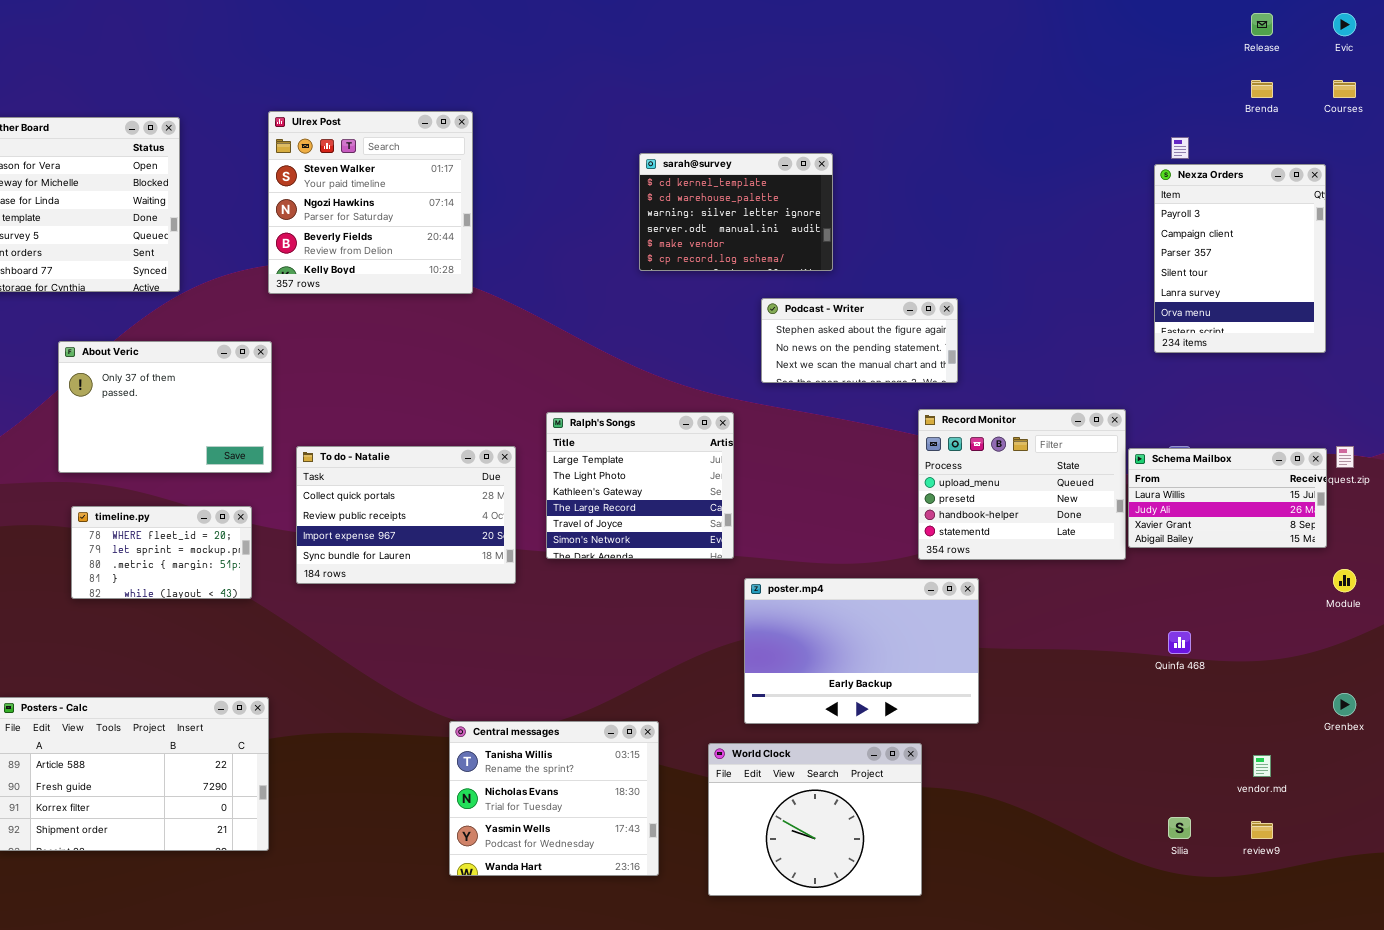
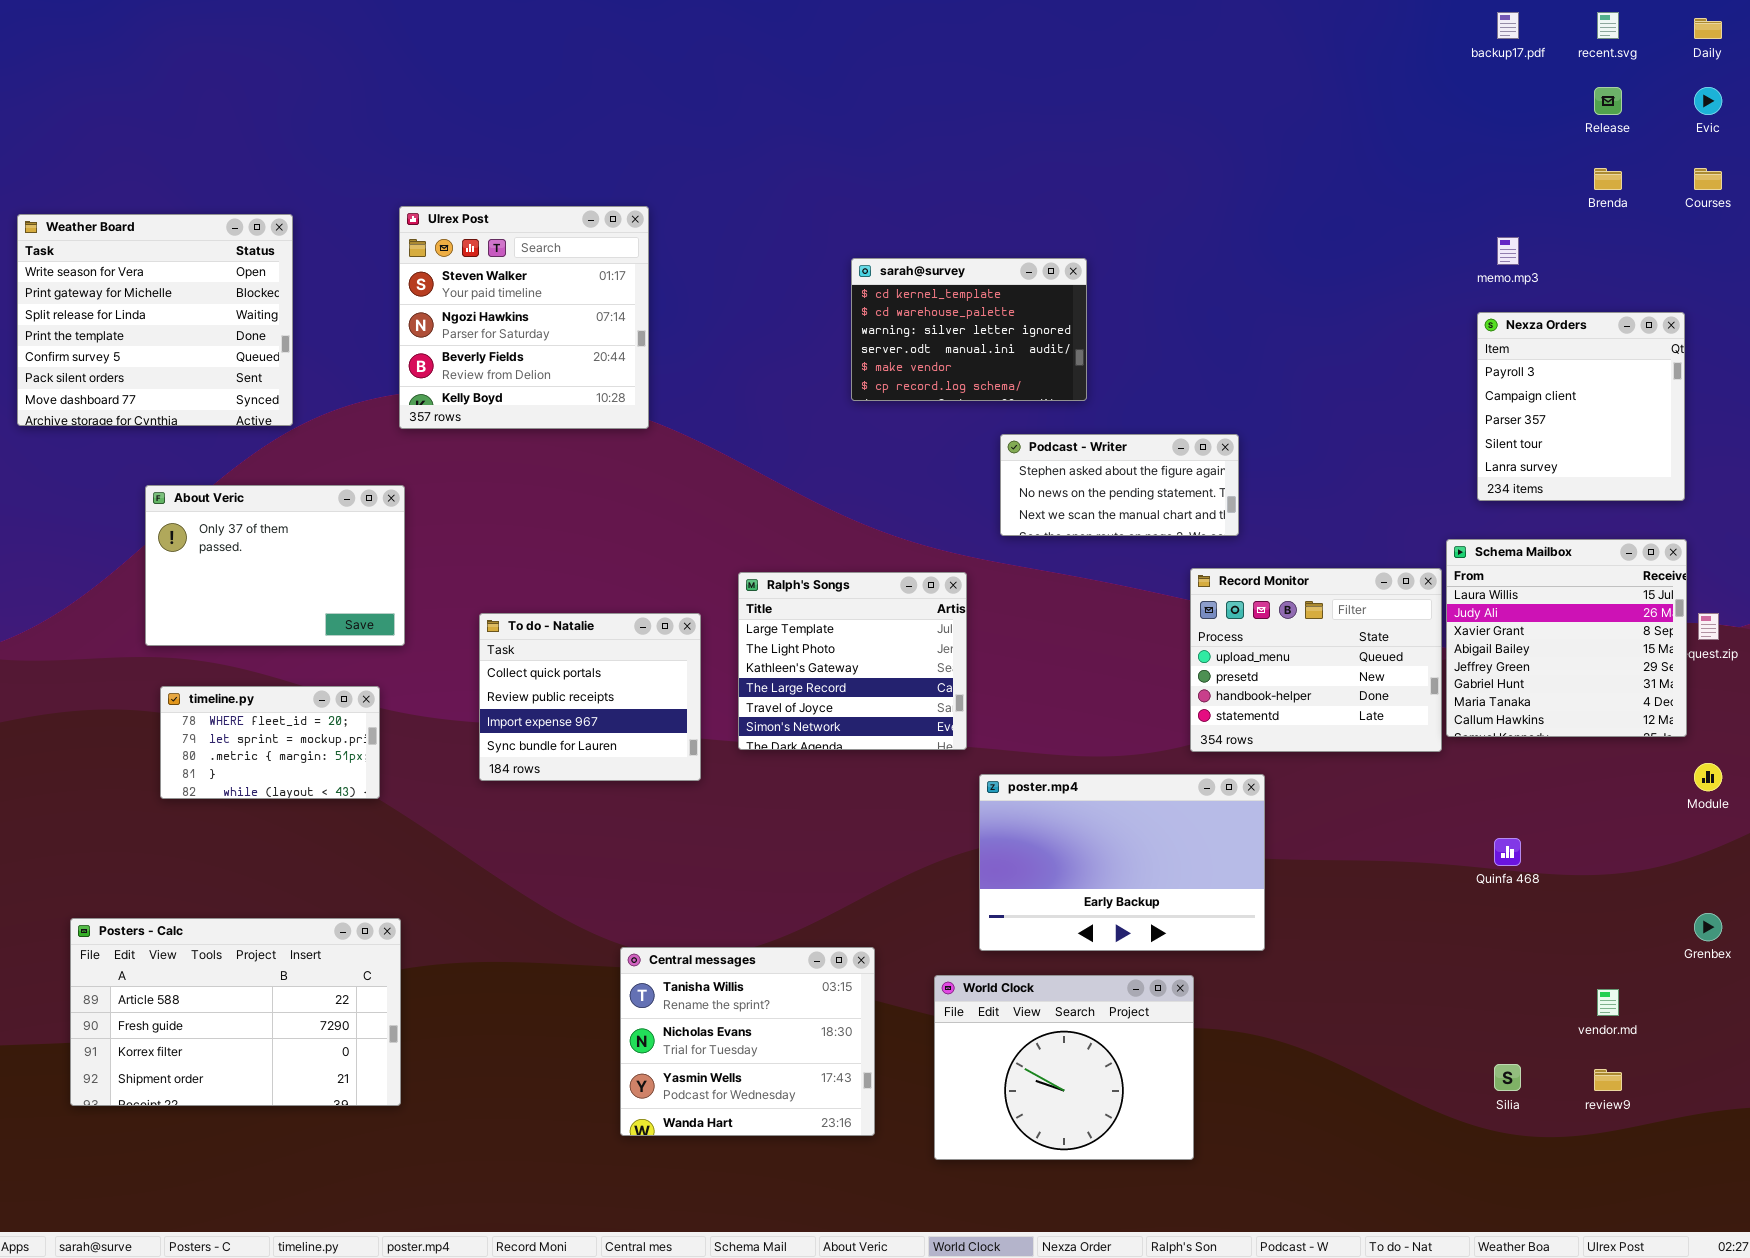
Nexza Orders: [1154,164,1326,353] -> [1477,312,1685,501], resized
To do - Natalie: [296,446,516,584] -> [479,613,701,781], resized
Schema Mailbox: [1128,448,1327,548] -> [1446,539,1687,737], resized

